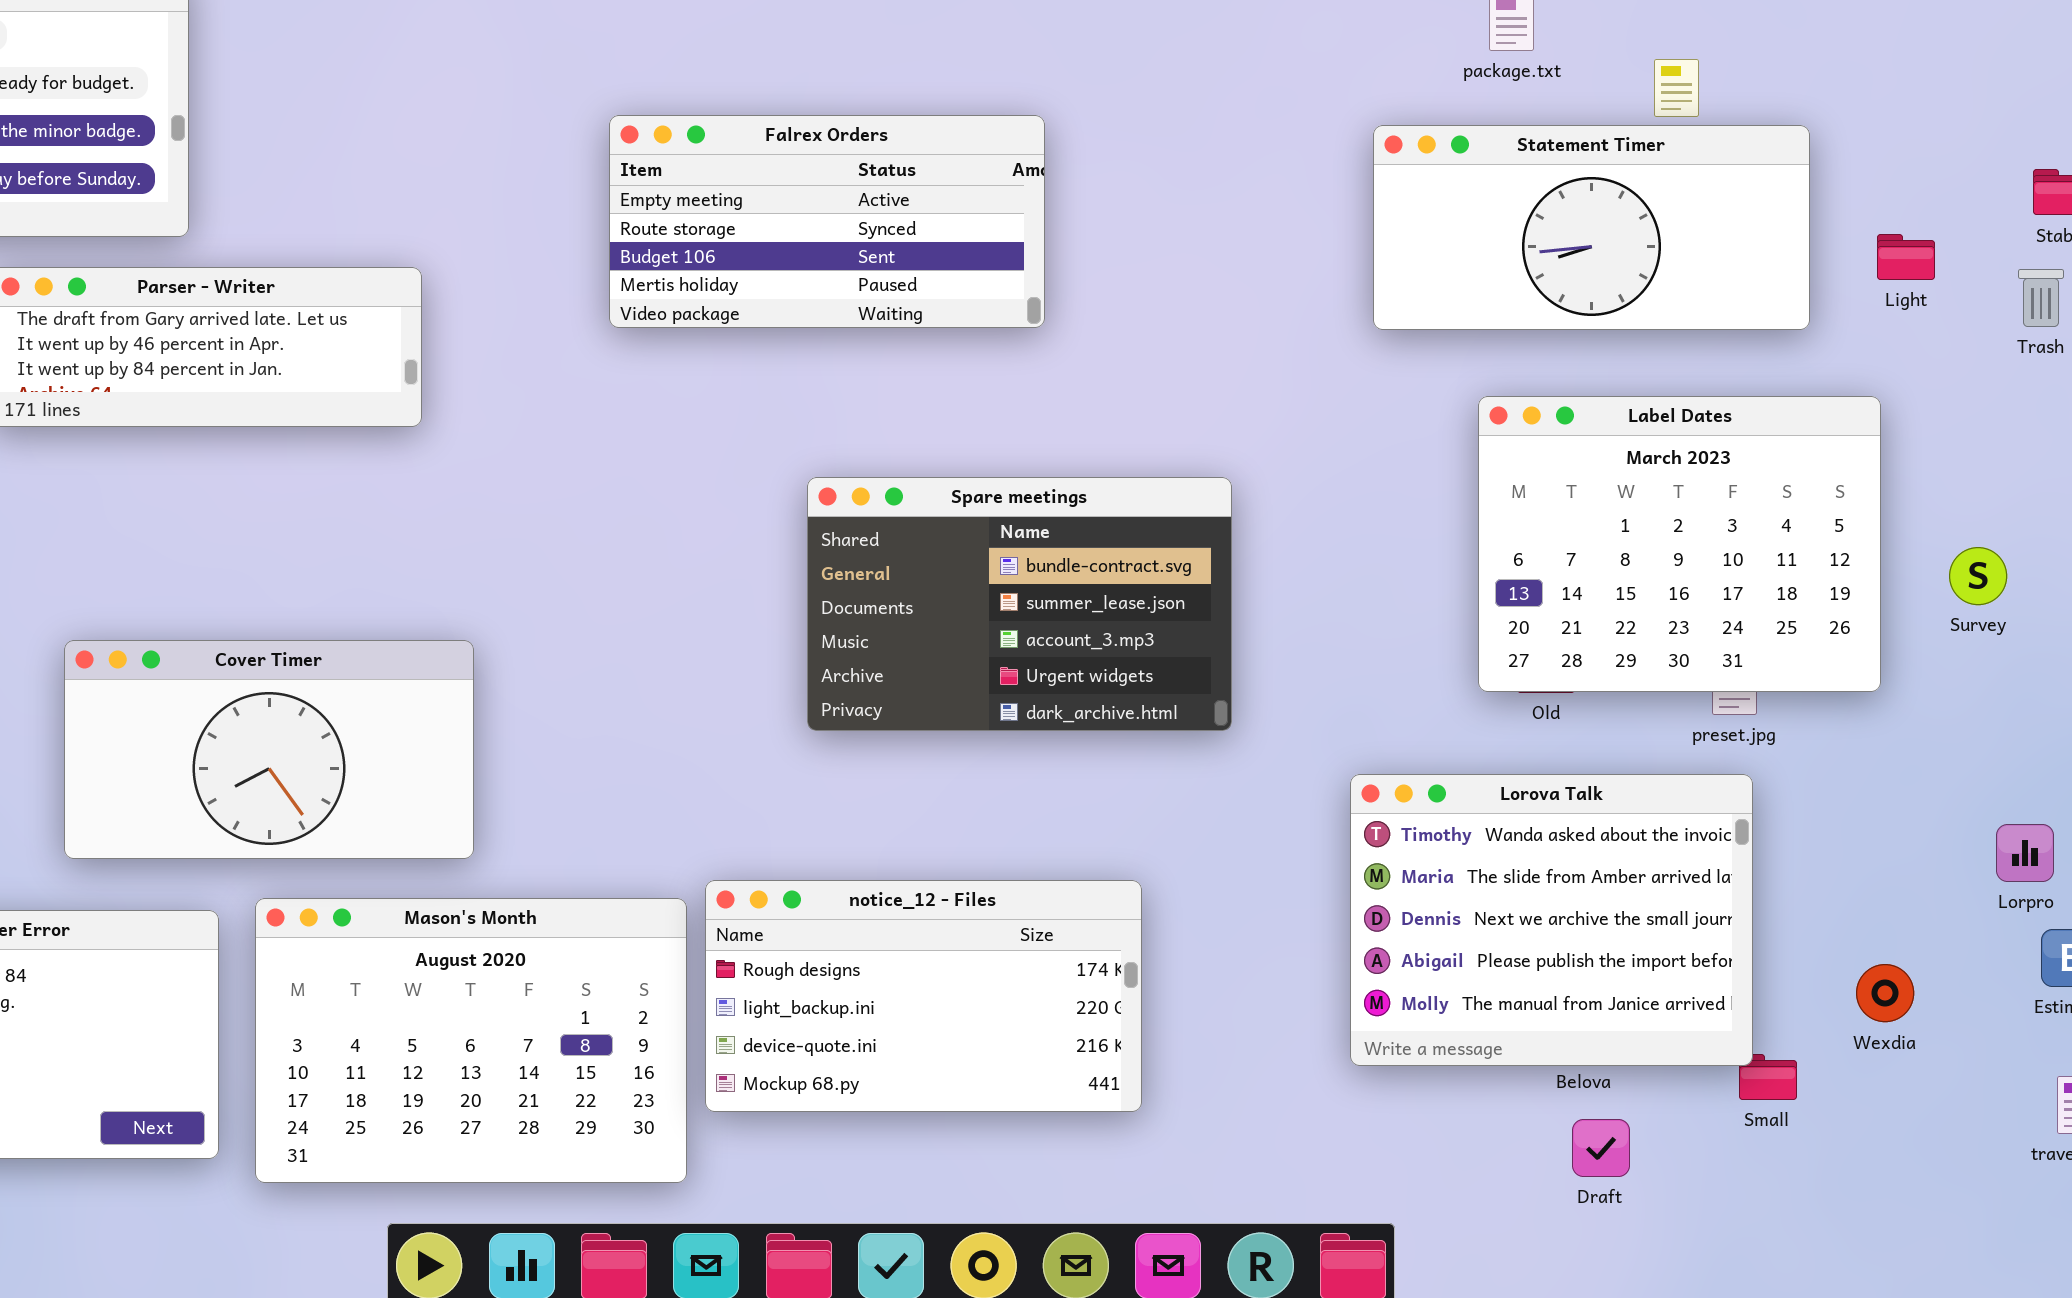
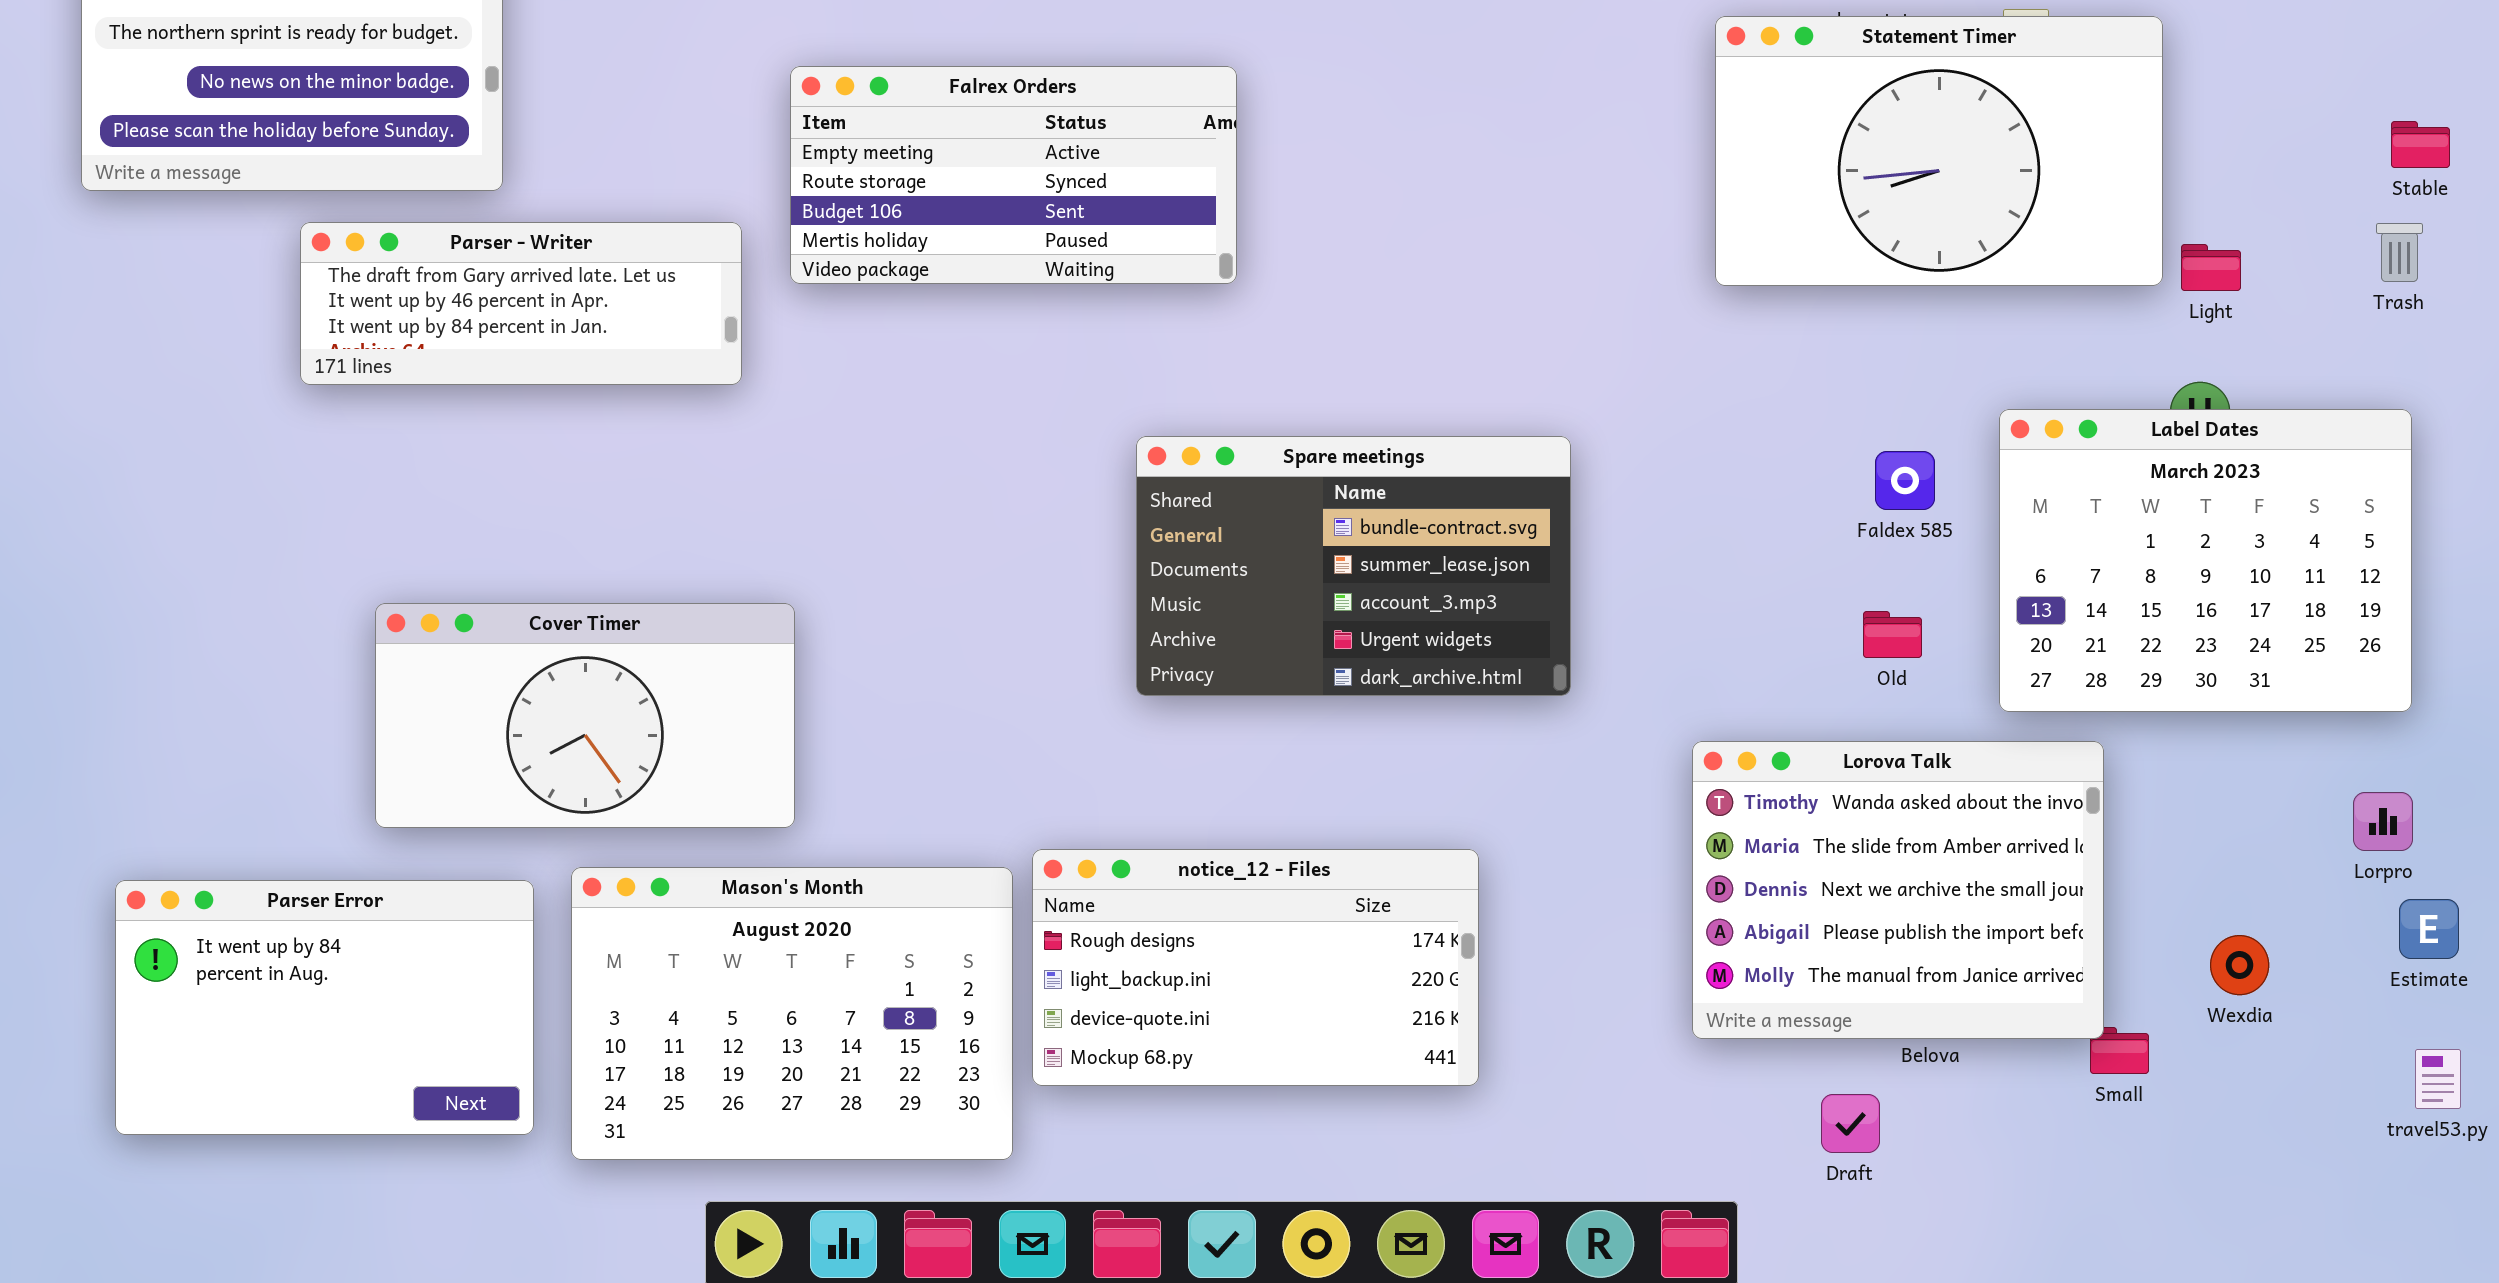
Falrex Orders: [609,115,1045,328] -> [790,66,1237,284], moved
Statement Timer: [1373,125,1810,330] -> [1715,16,2163,286], resized
Light: [1877,234,1935,280] -> [2181,244,2241,291], moved
Label Dates: [1478,396,1881,692] -> [1999,409,2412,712], moved
Draft: [1572,1119,1630,1177] -> [1821,1094,1880,1153], moved

